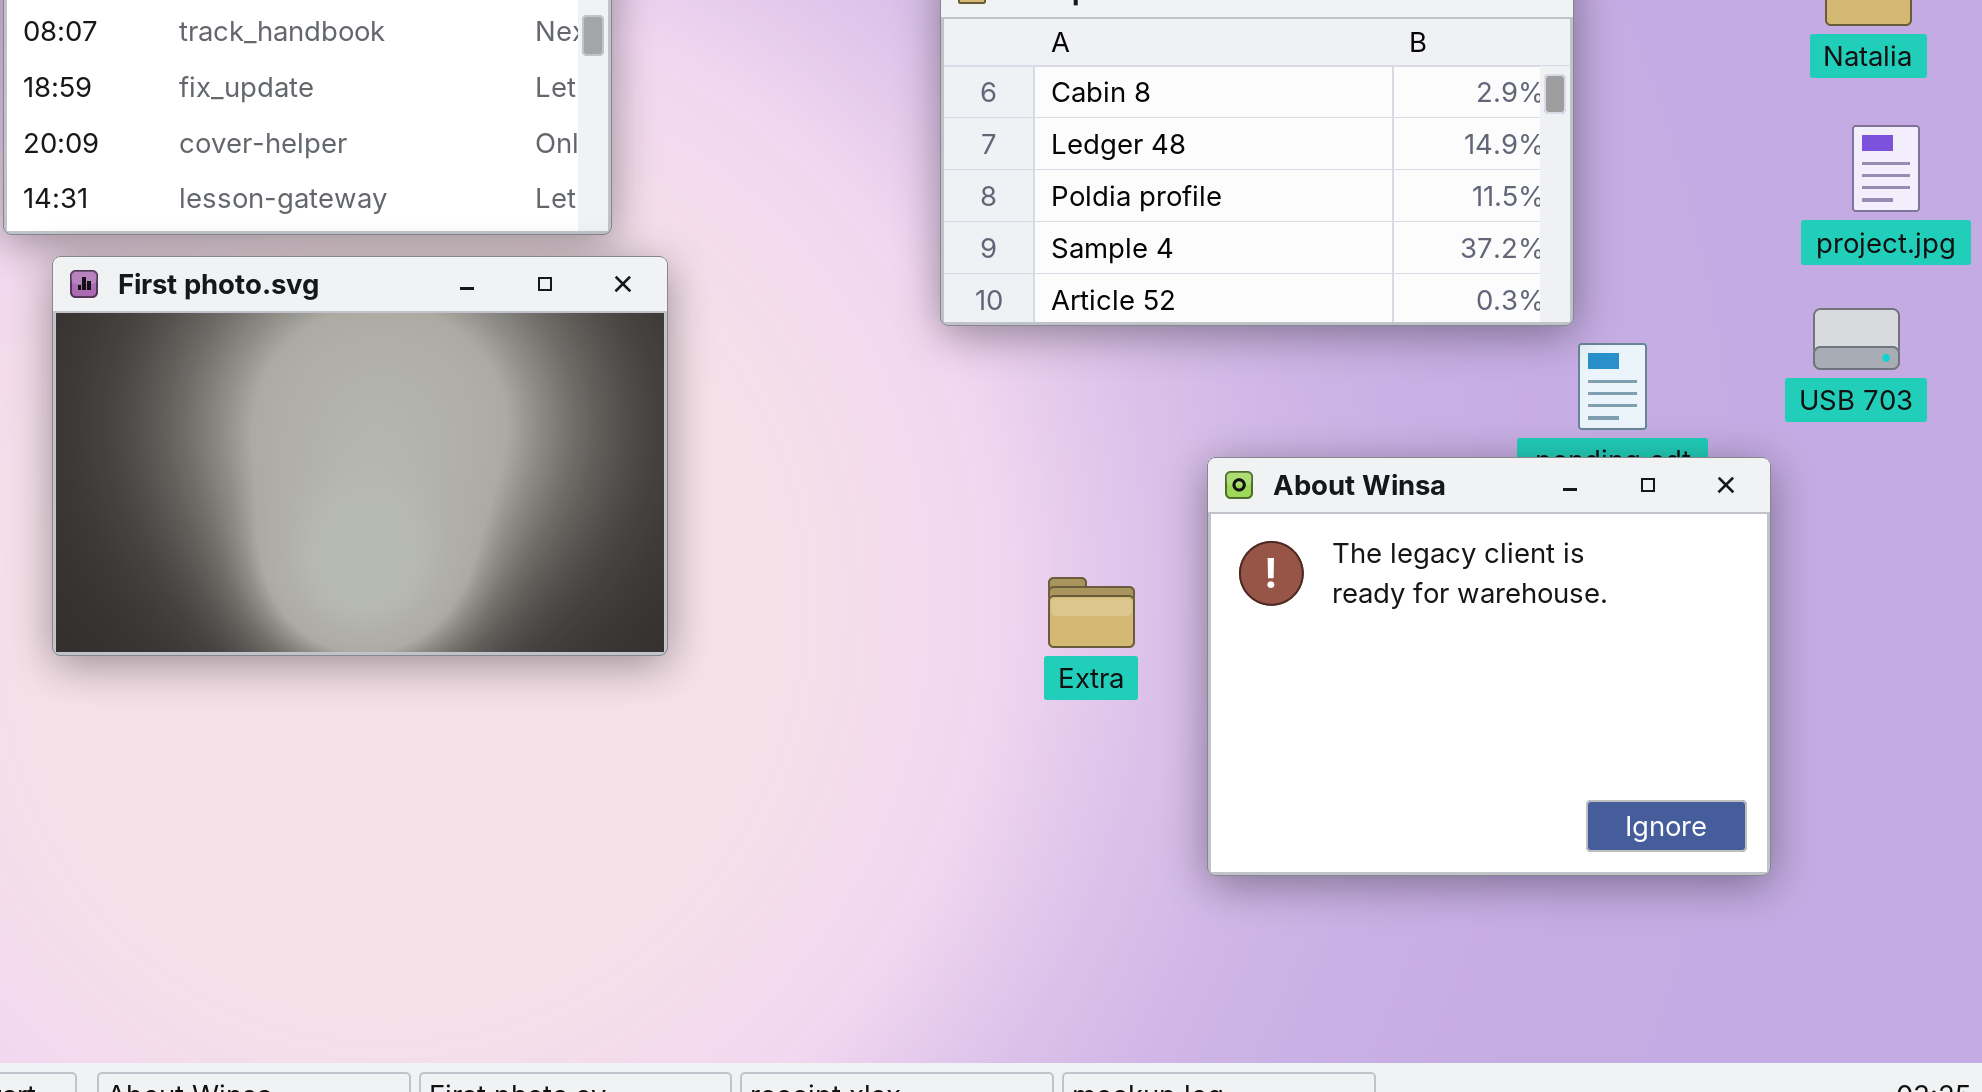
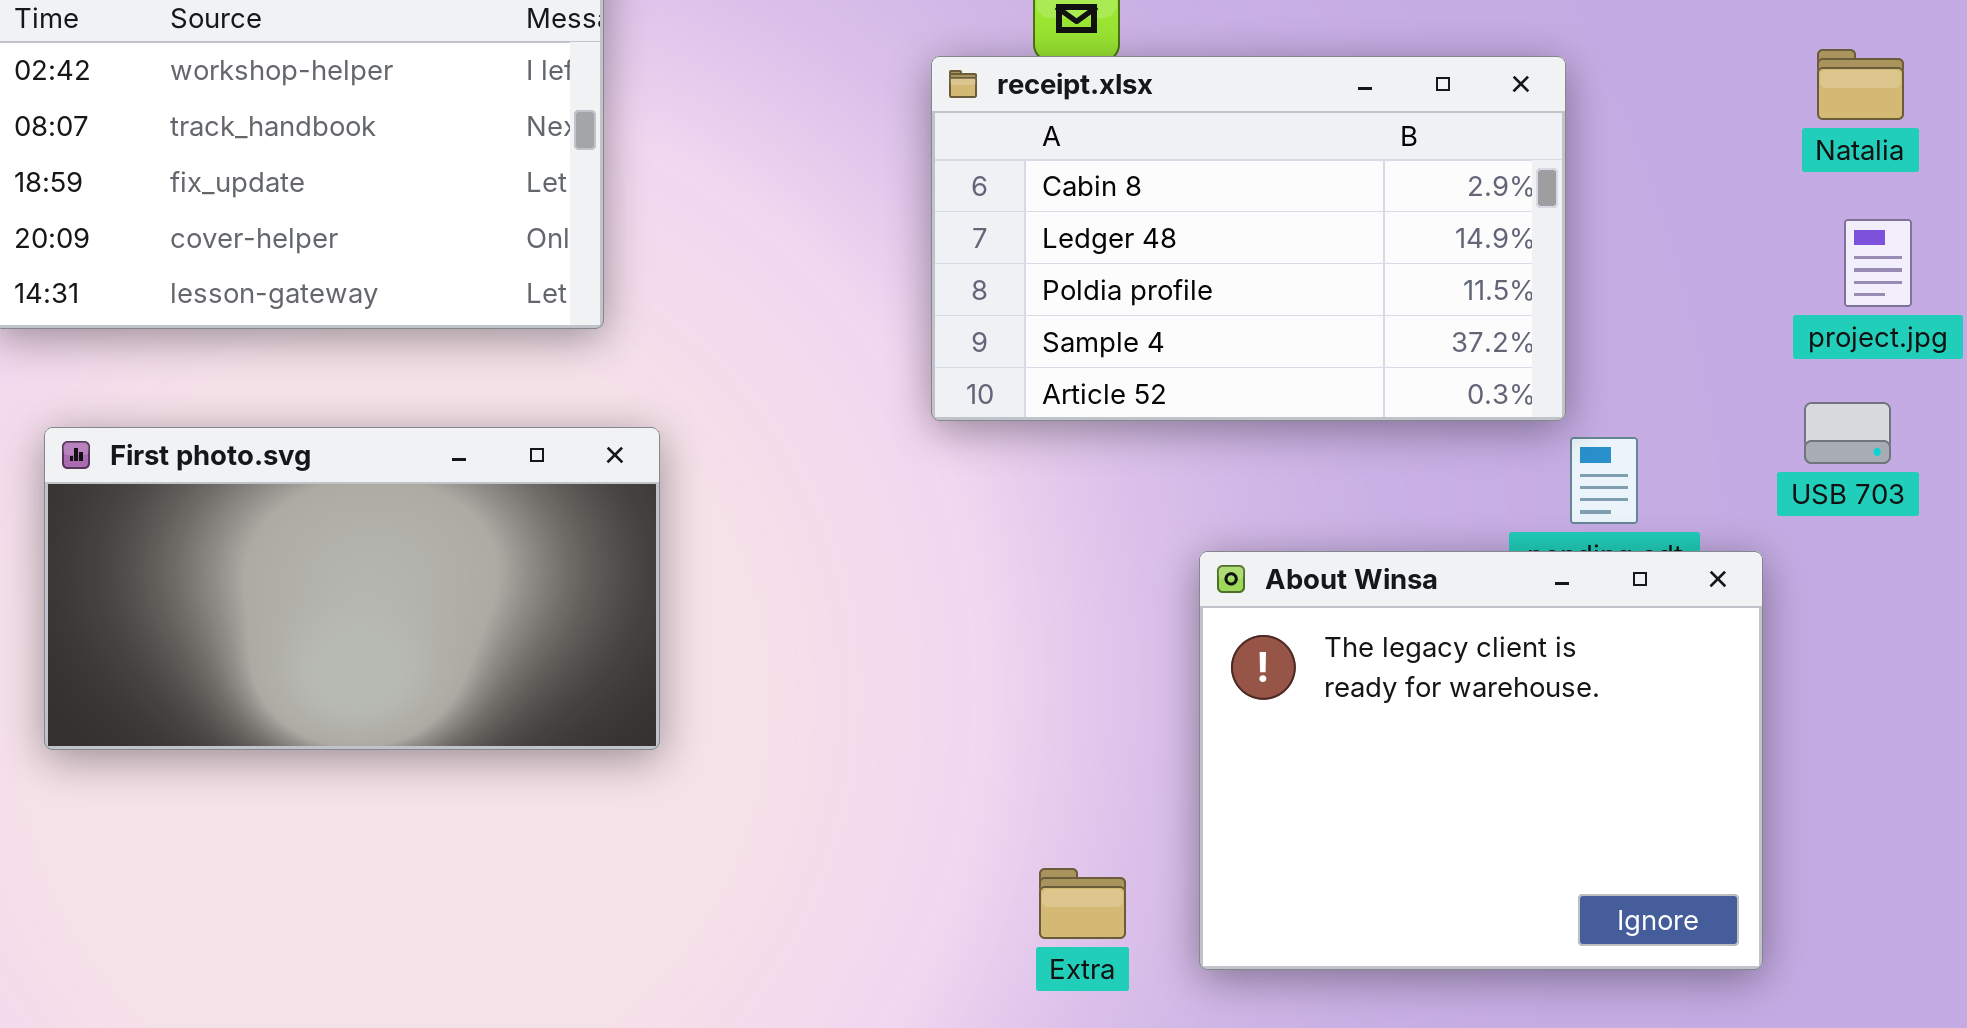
First photo.svg: [52,256,668,656] -> [44,427,660,750], resized
Extra: [1048,577,1135,648] -> [1039,868,1126,939], moved

